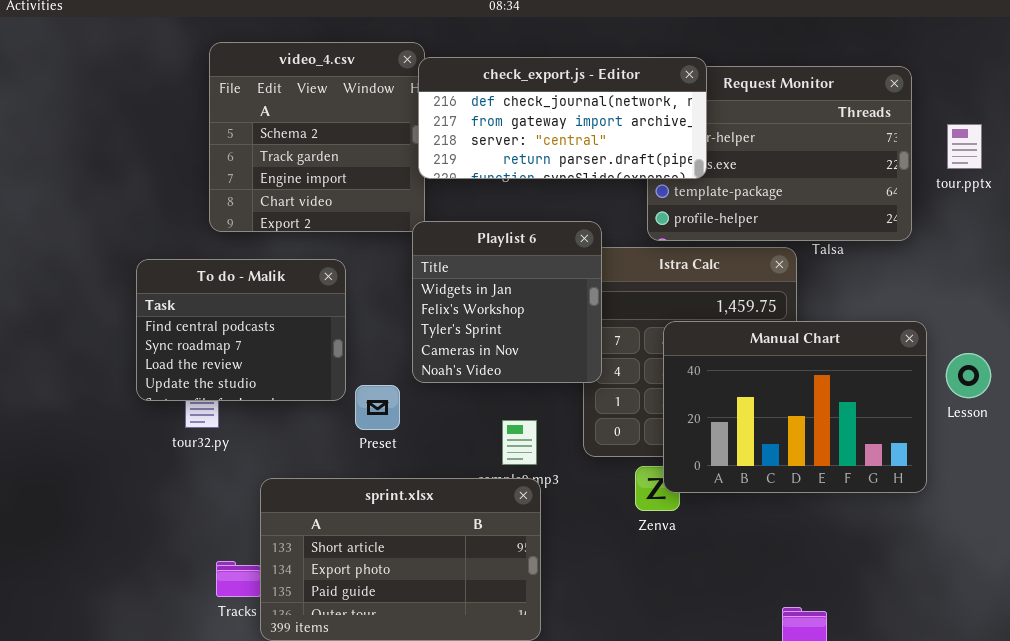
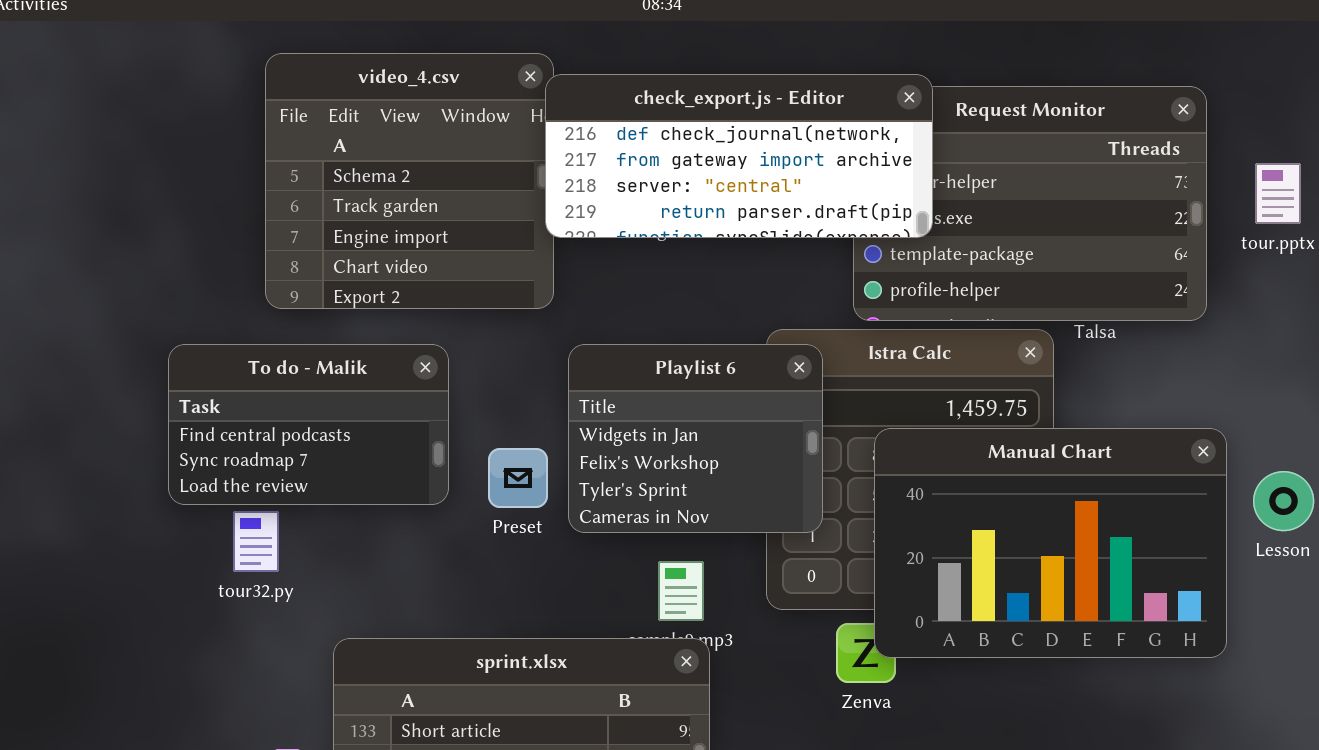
Playlist 6: [412,221,602,383] -> [568,344,823,533], moved, resized
To do - Malik: [136,259,346,401] -> [168,344,449,505], resized
Preset: [355,385,400,430] -> [488,448,548,508], moved

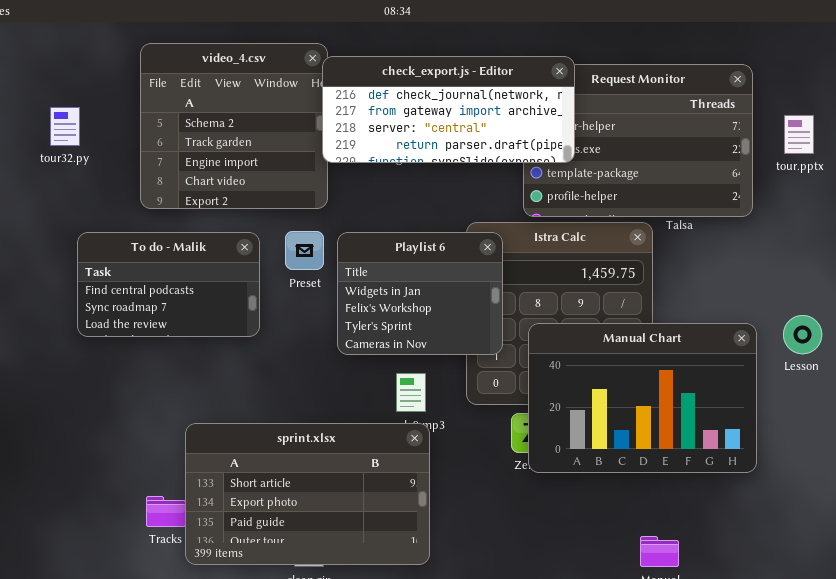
Manual Chart: [874,428,1227,658] -> [528,323,757,473], moved
Preset: [488,448,548,508] -> [285,231,324,270], moved
tour32.py: [233,511,279,572] -> [50,107,80,146], moved

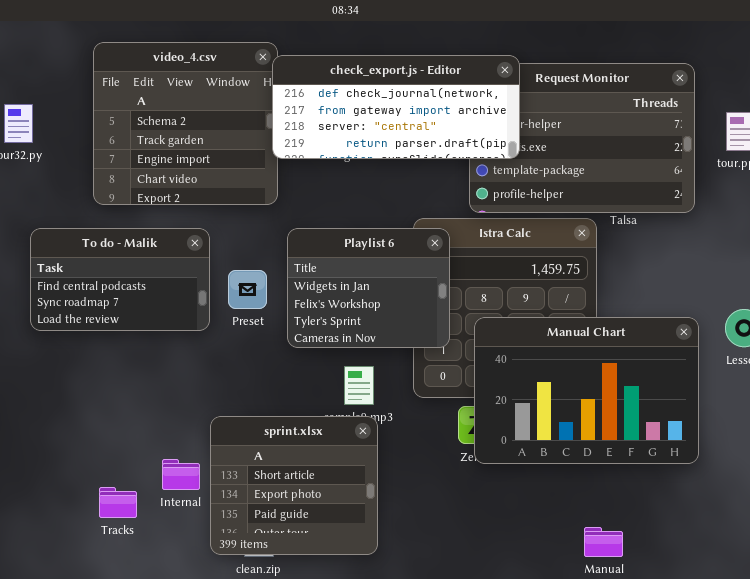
Preset: [285,231,324,270] -> [228,270,267,309], moved
sprint.xlsx: [185,423,430,565] -> [210,416,378,555], resized

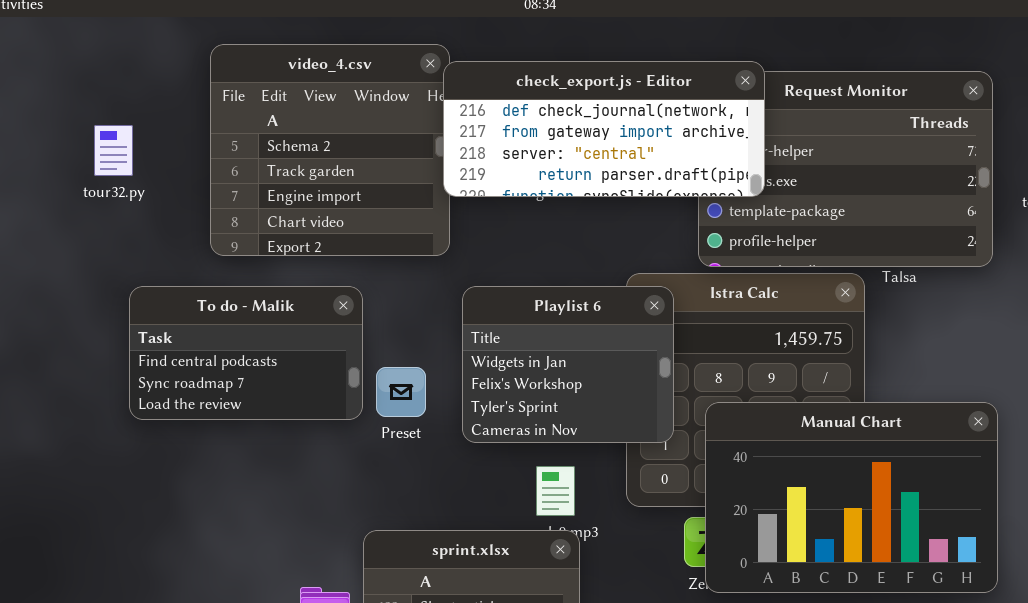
Preset: [228,270,267,309] -> [376,367,426,417], moved

